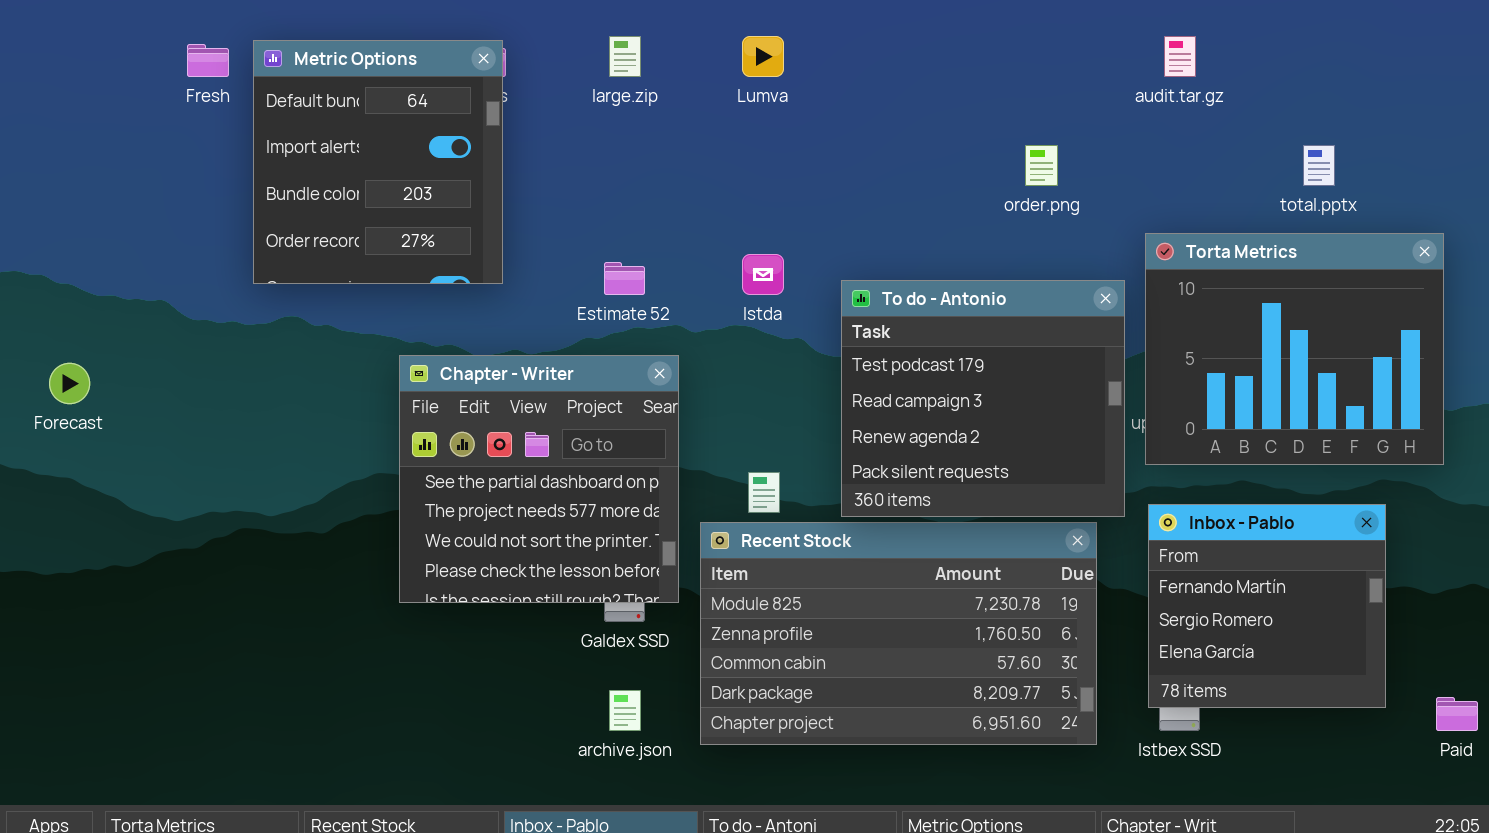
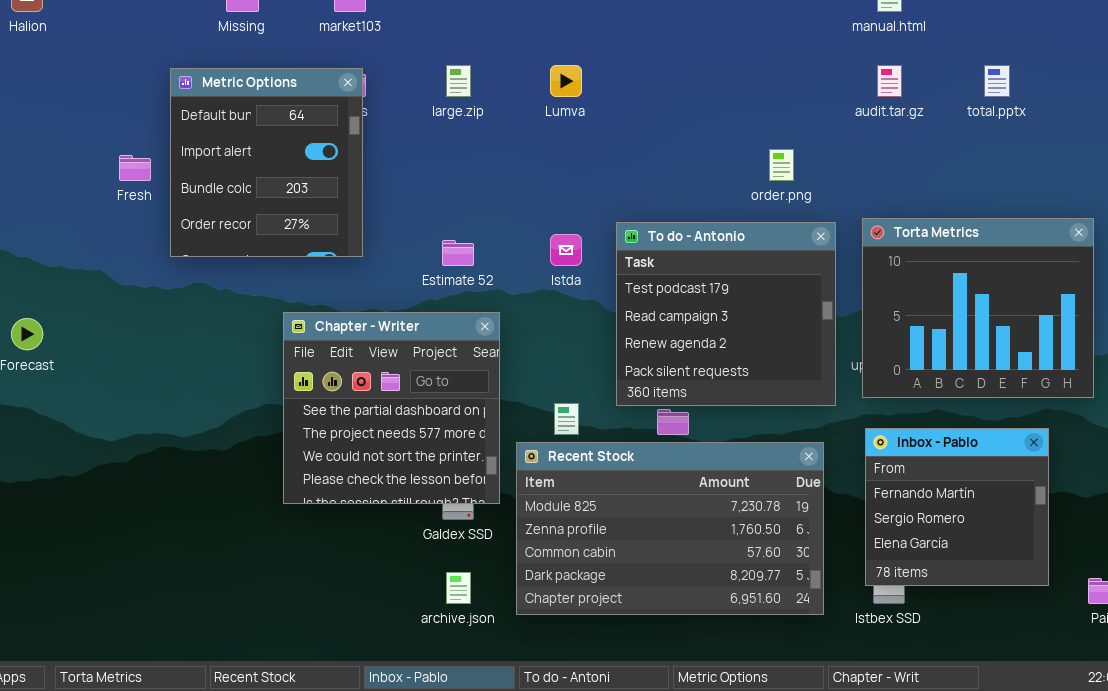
Fresh: [187,44,229,77] -> [119,155,151,181], moved
total.pptx: [1303,145,1335,186] -> [984,65,1010,97], moved
To do - Antonio: [841,280,1125,517] -> [616,222,836,406], moved

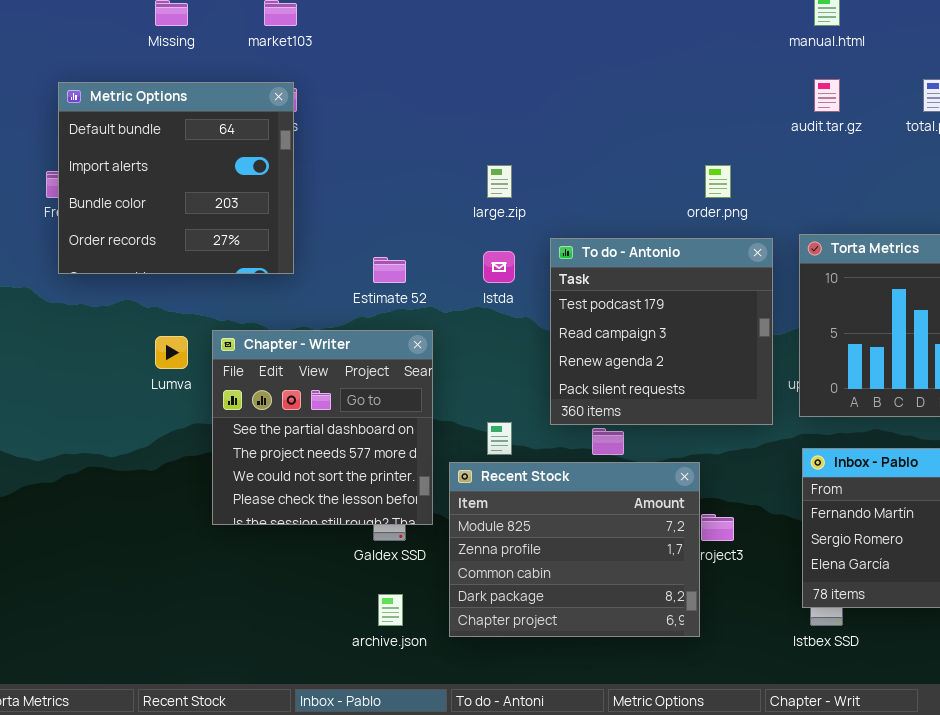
large.zip: [446,65,471,97] -> [487,165,512,198], moved
Lumva: [550,65,582,97] -> [155,336,188,369], moved
Metric Options: [170,68,363,257] -> [58,82,294,274], resized
Recent Stock: [516,442,824,615] -> [449,462,700,637], resized

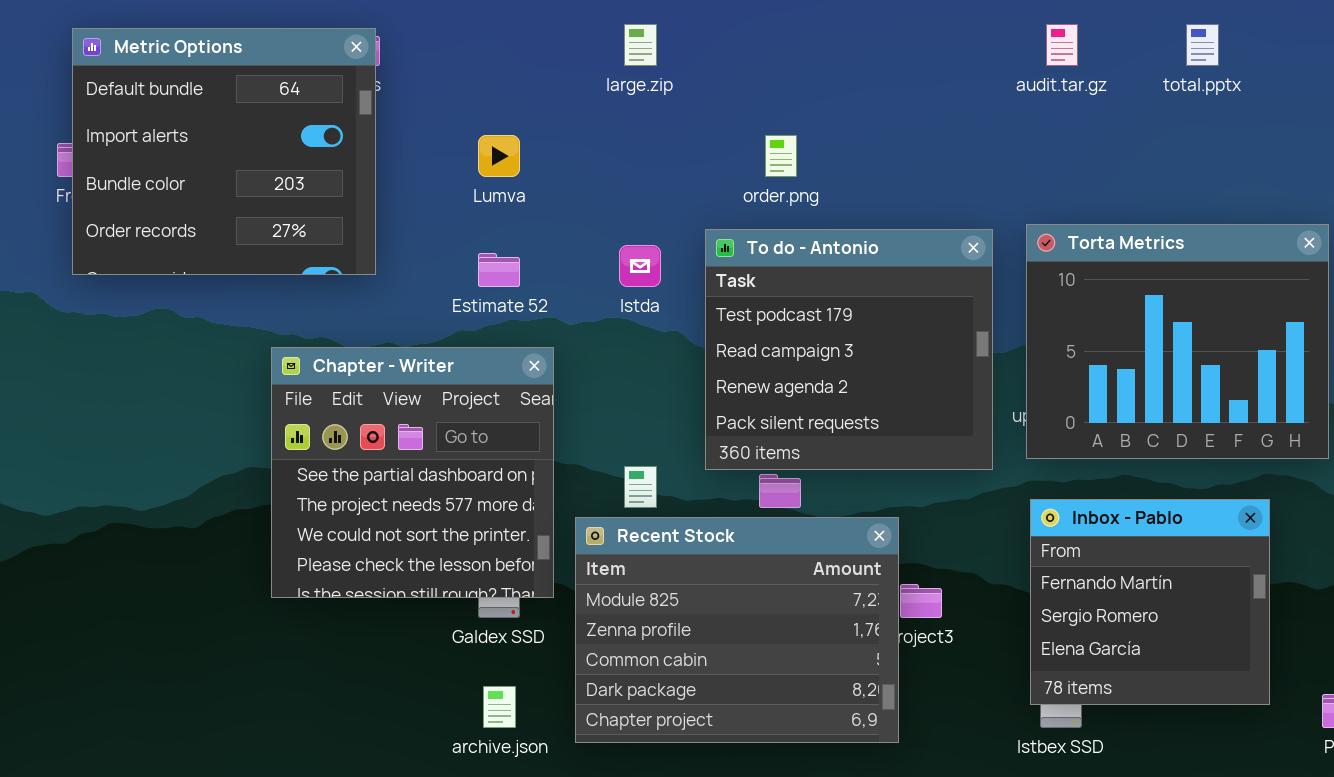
large.zip: [487,165,512,198] -> [624,24,657,66], moved
order.png: [705,165,731,198] -> [765,135,797,177], moved
Lumva: [155,336,188,369] -> [478,135,520,177], moved

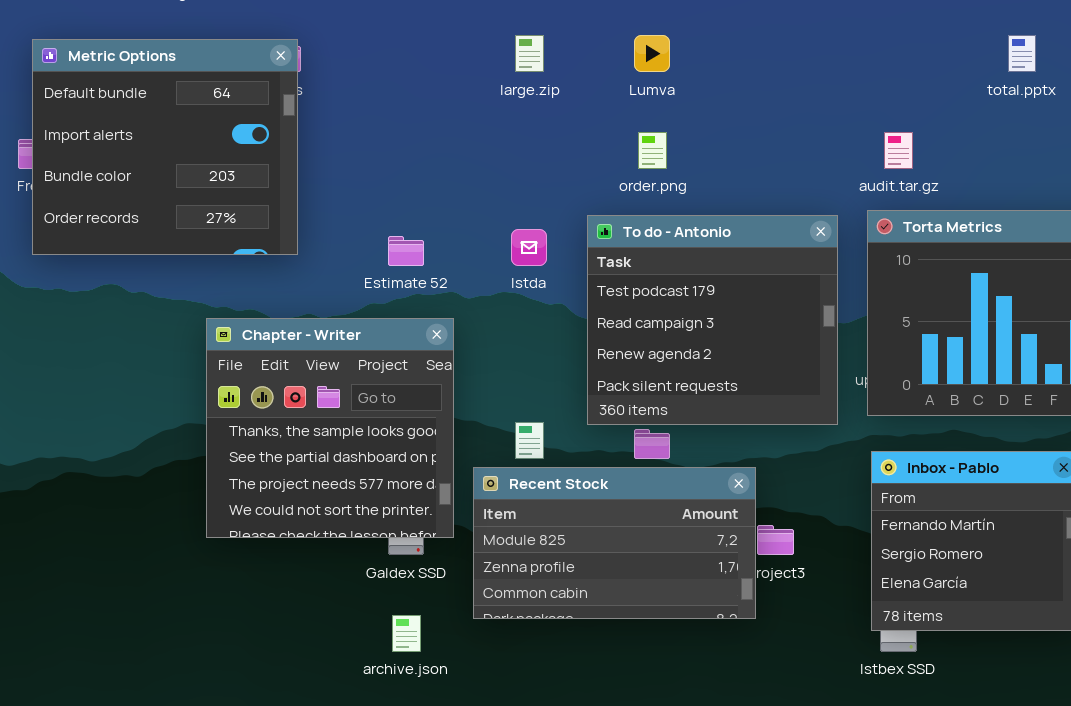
audit.tar.gz: [1046,24,1078,66] -> [884,132,913,169], moved
Lumva: [478,135,520,177] -> [634,35,670,72], moved
Chapter - Writer: [271,347,554,598] -> [206,318,454,538], scrolled up 1 row
Recent Stock: [575,517,899,743] -> [473,467,756,619], resized

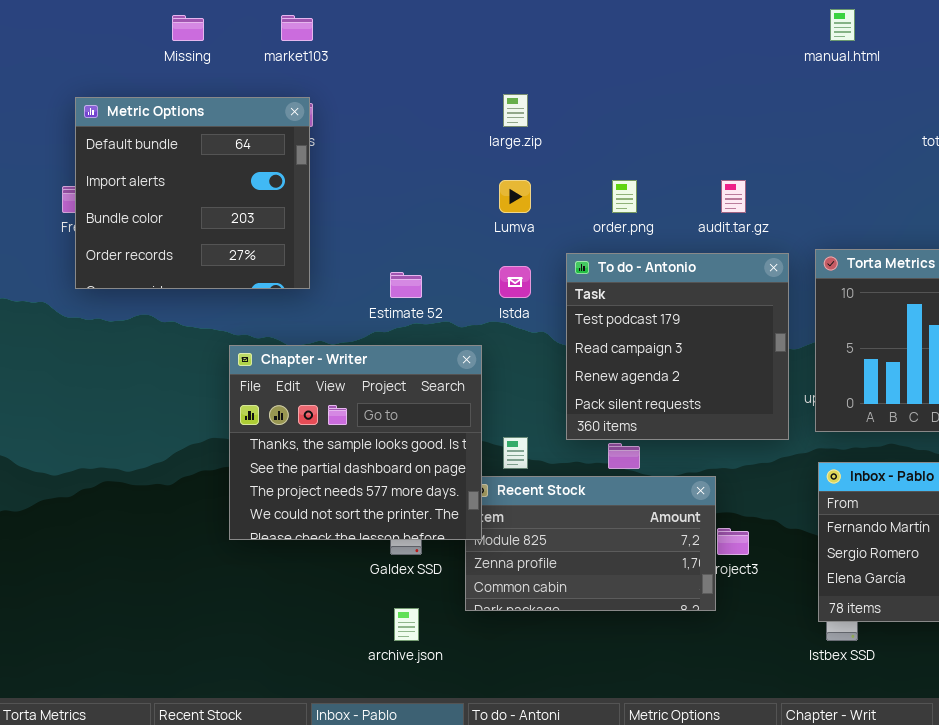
Lumva: [634,35,670,72] -> [499,180,531,213], moved
audit.tar.gz: [884,132,913,169] -> [721,180,746,213], moved
Chapter - Writer: [206,318,454,538] -> [229,345,482,540], resized

